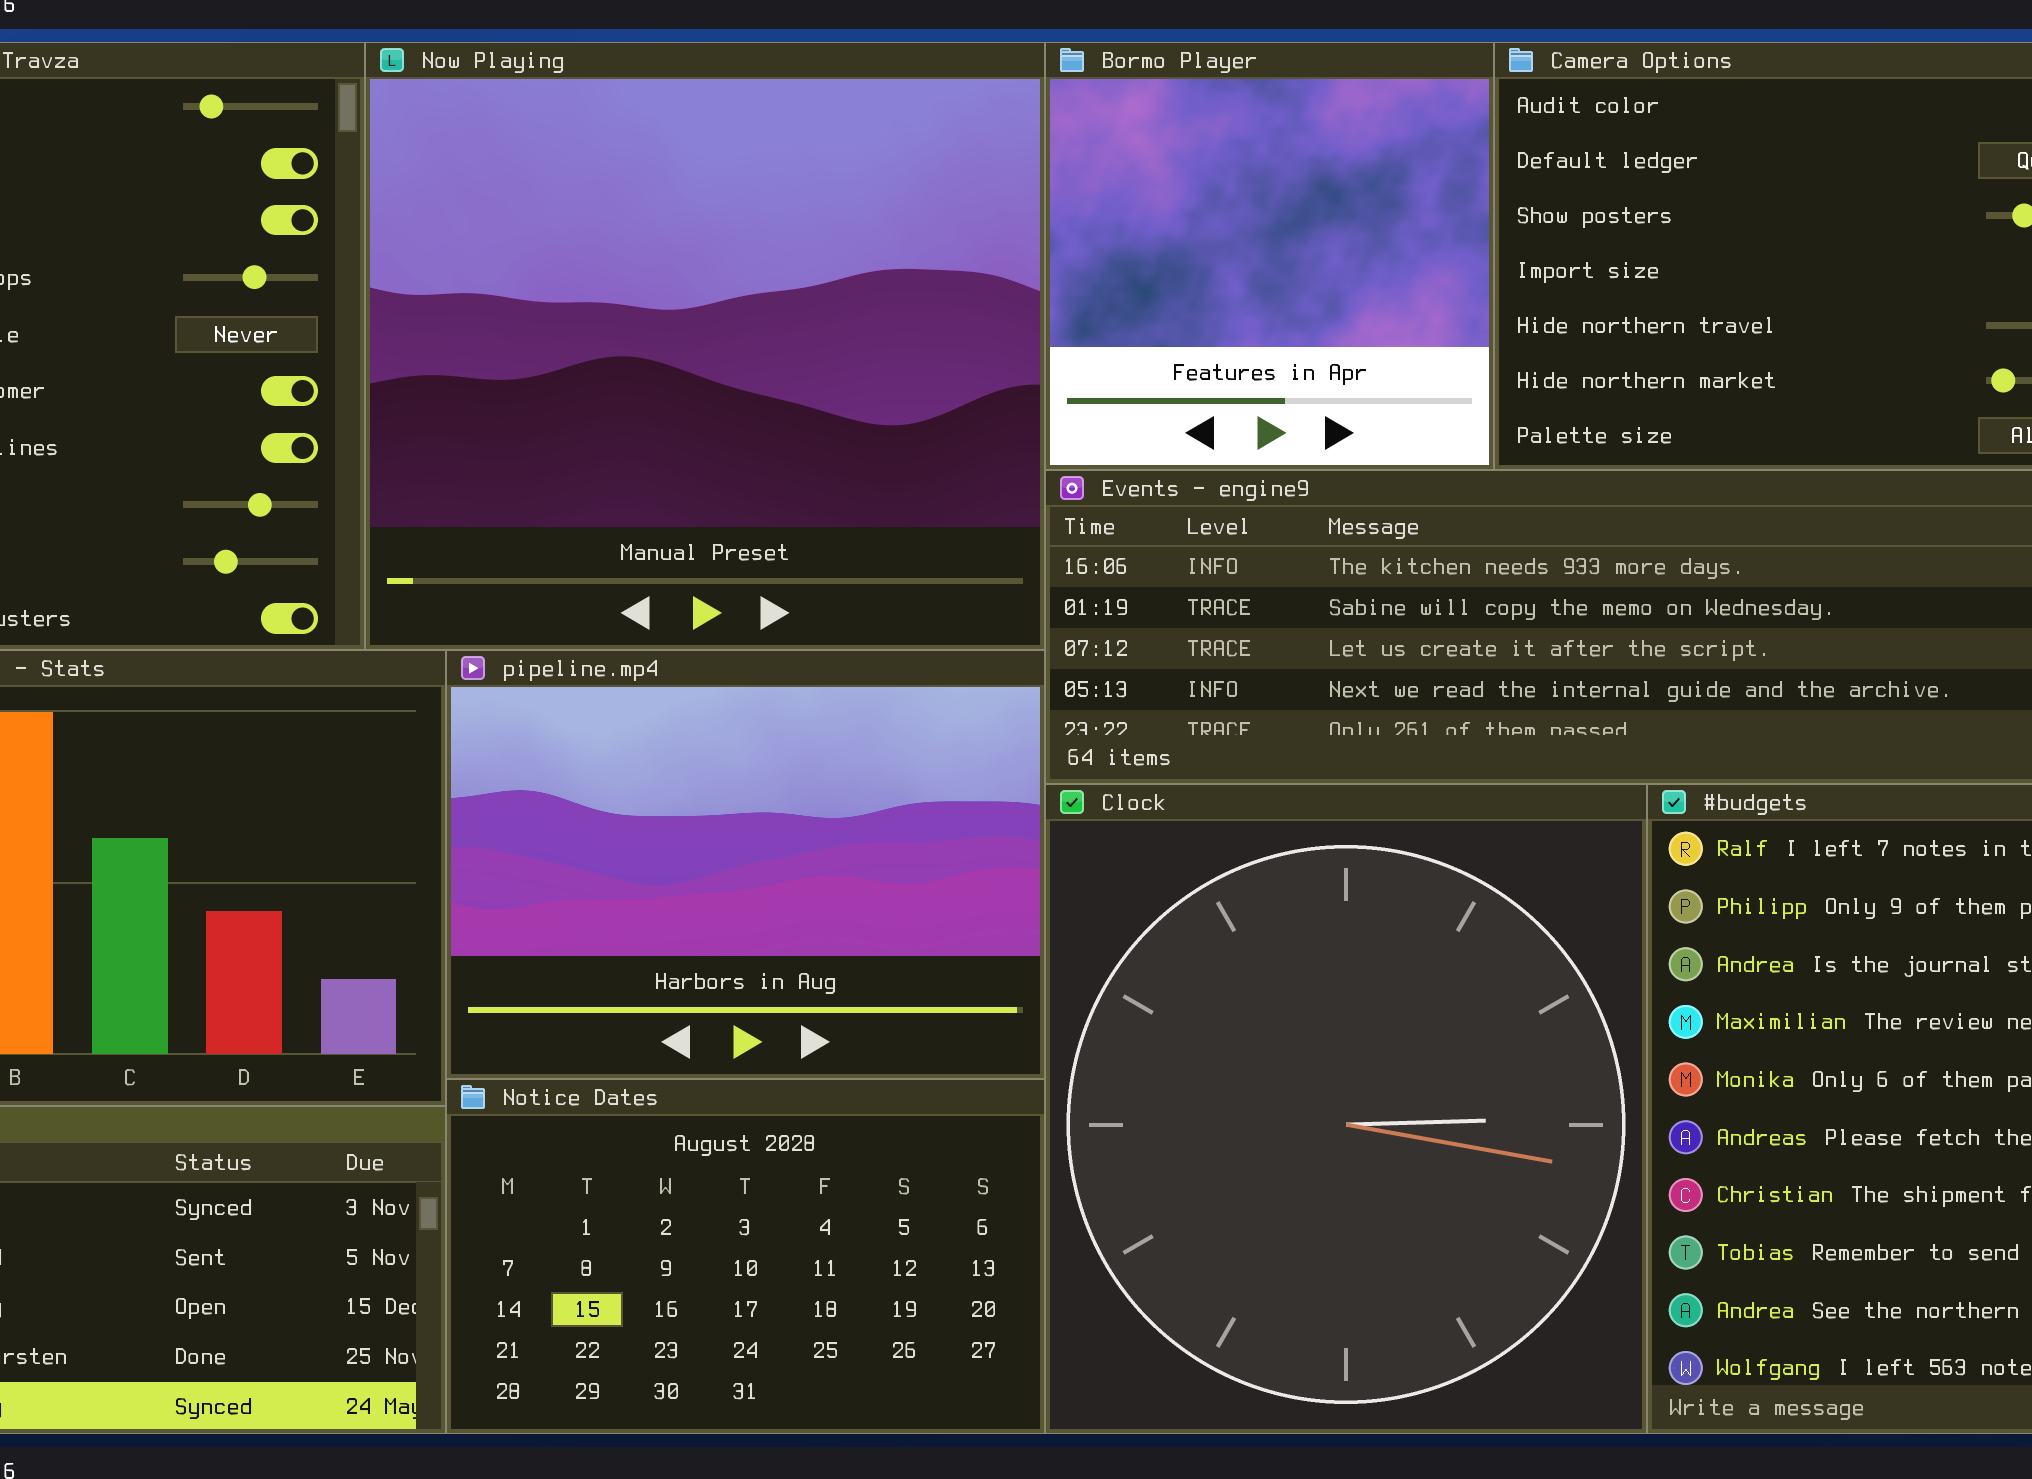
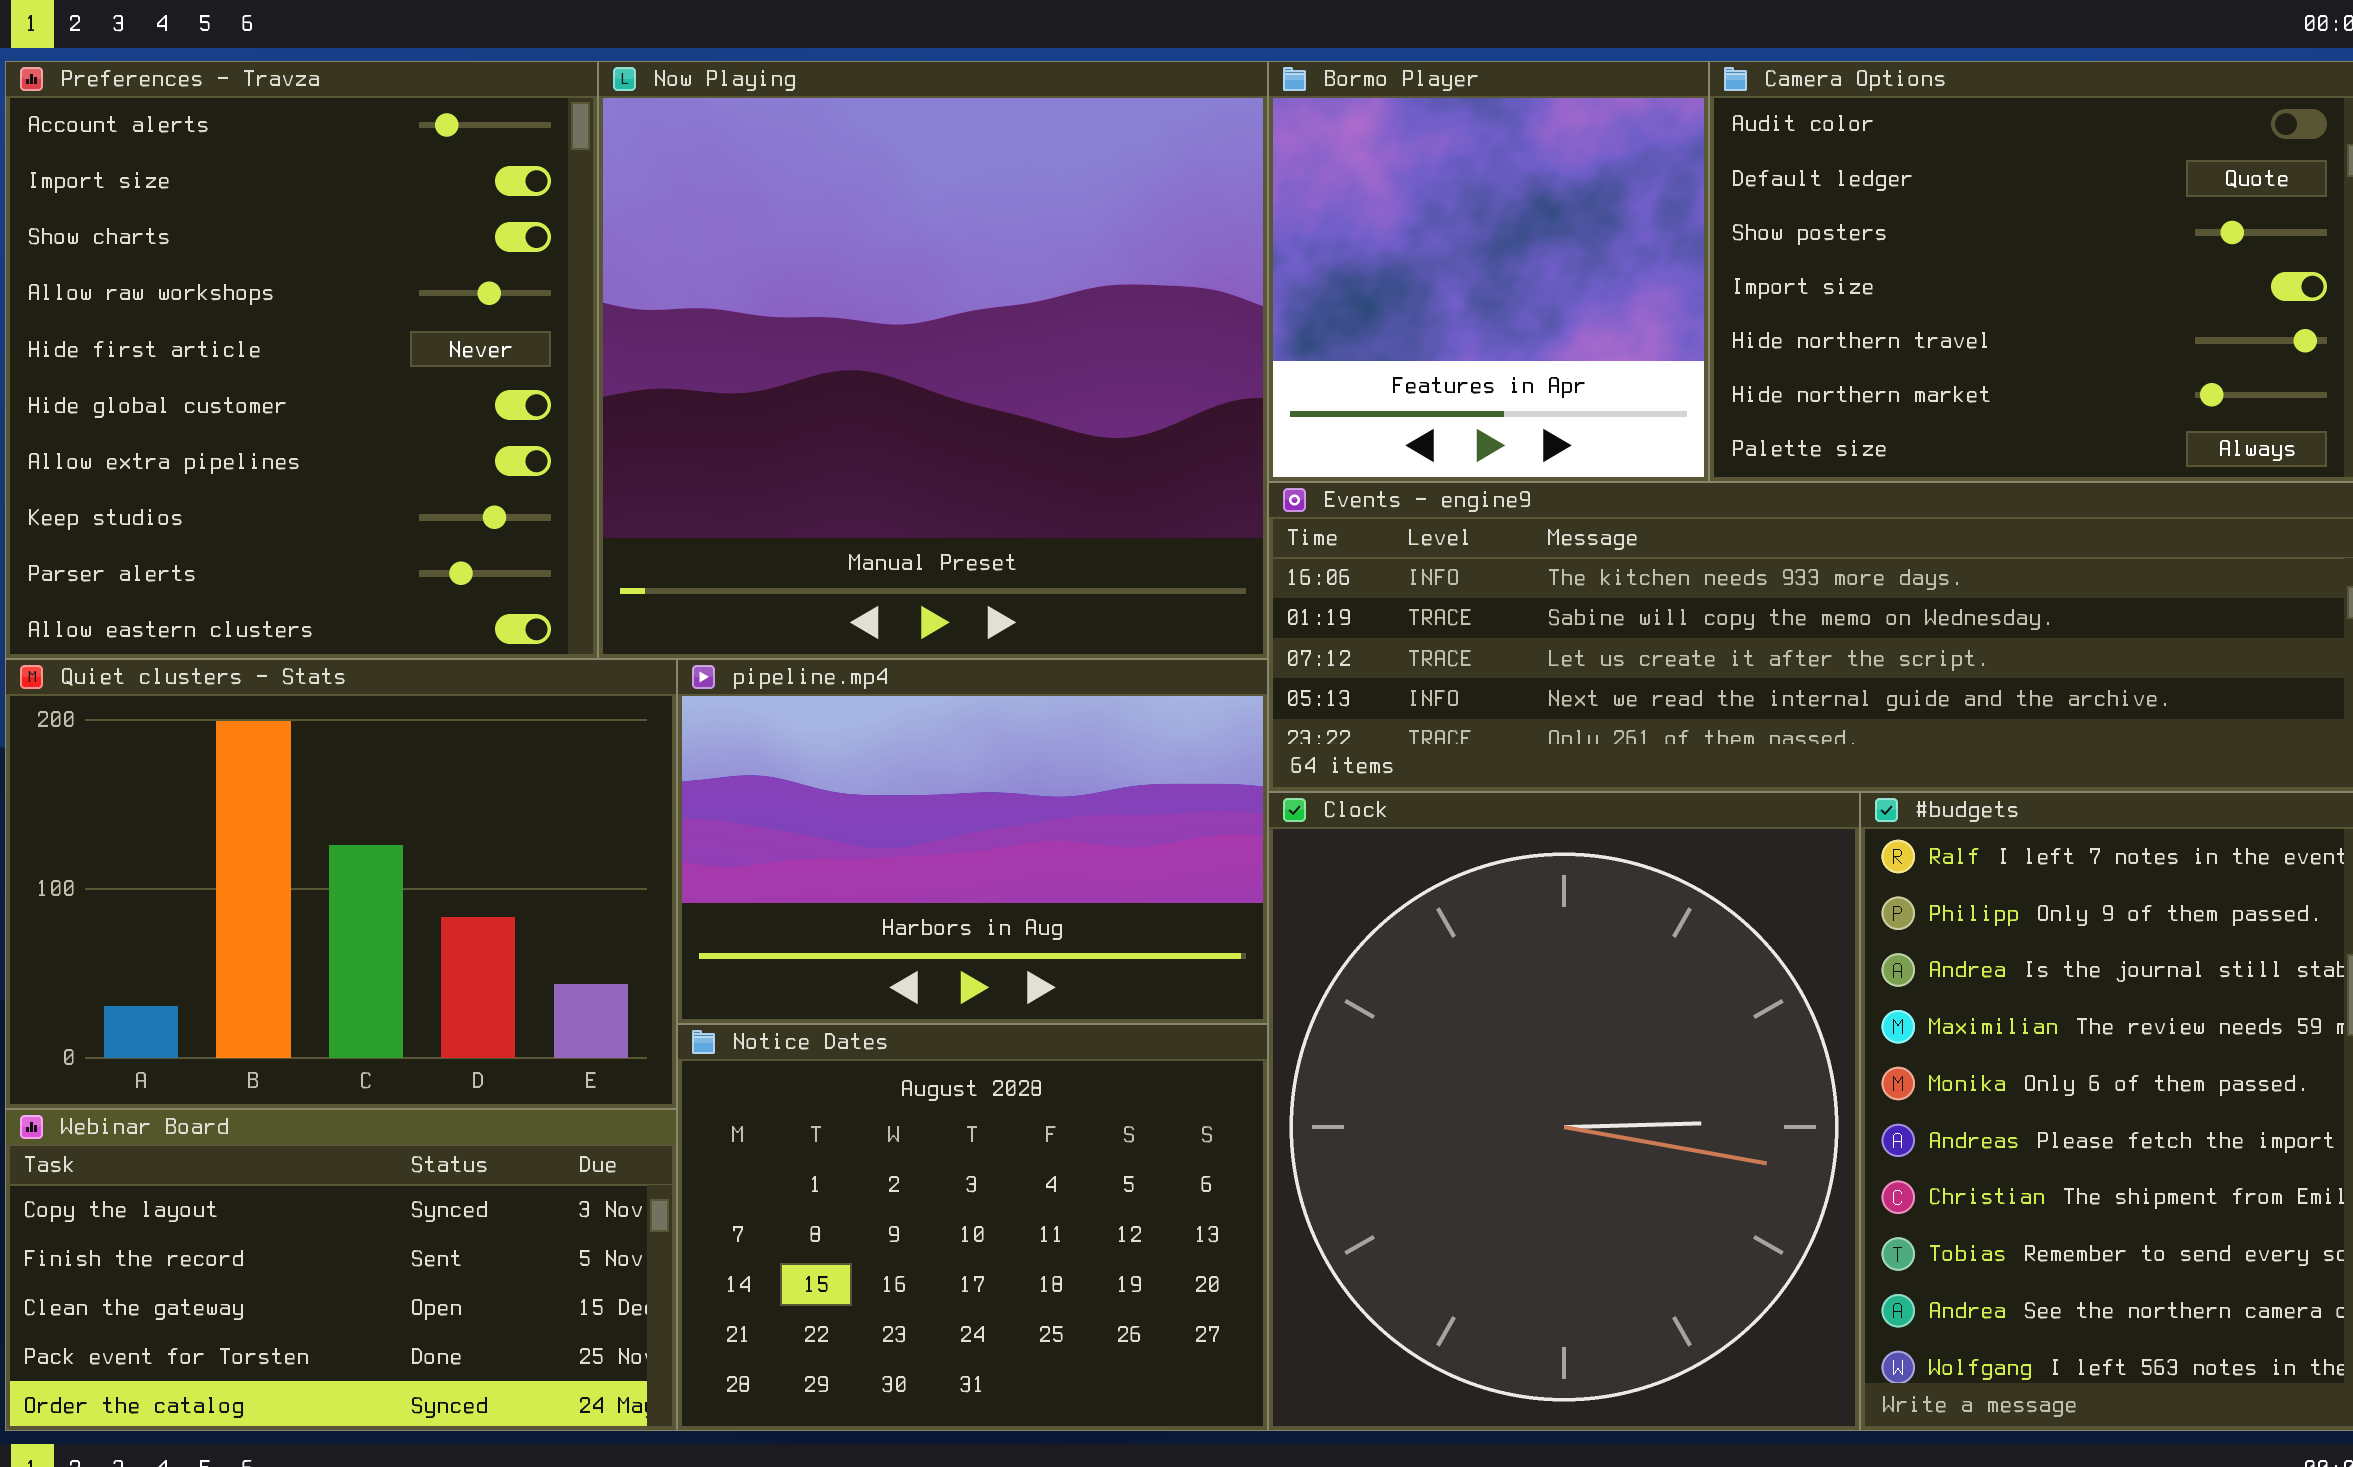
pipeline.mp4: [446,650,1045,1079] -> [677,659,1268,1024], resized
Notice Dates: [446,1079,1045,1434] -> [677,1024,1268,1431], resized

